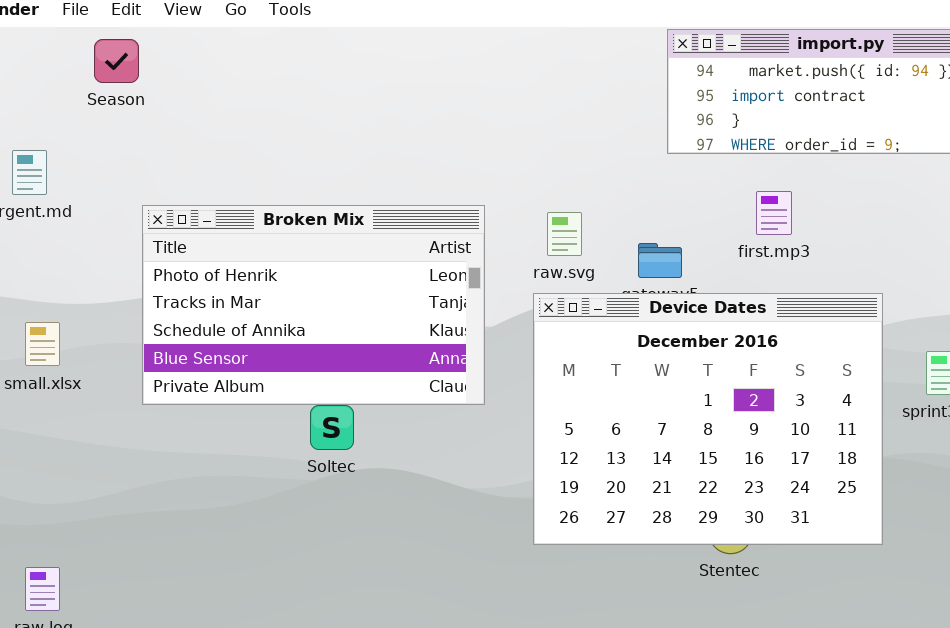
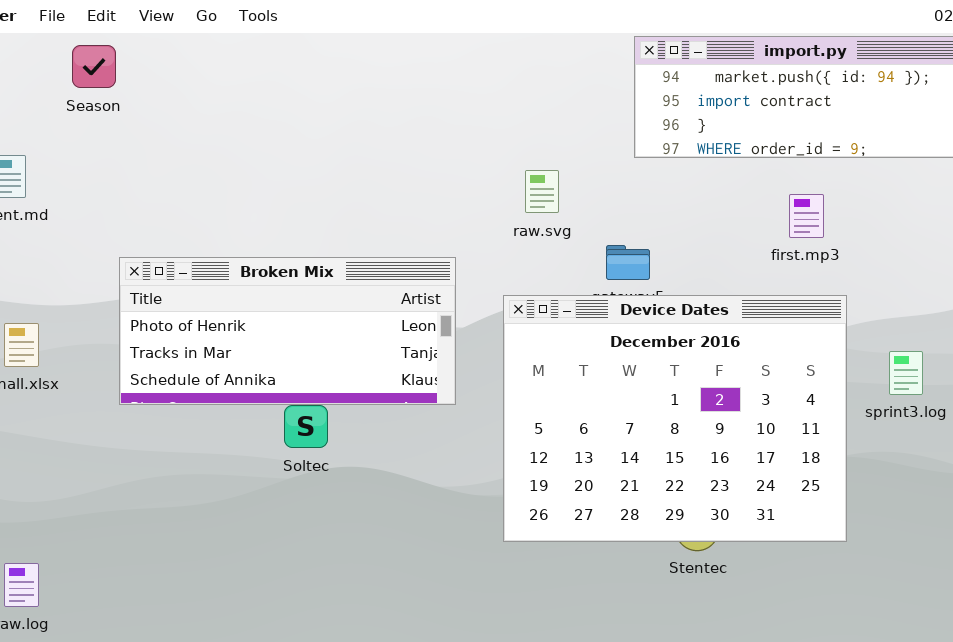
first.mp3: [756,191,792,235] -> [789,194,824,238], moved
Broken Mix: [142,205,485,405] -> [119,257,456,405], resized
raw.svg: [547,212,582,256] -> [525,170,559,213], moved

